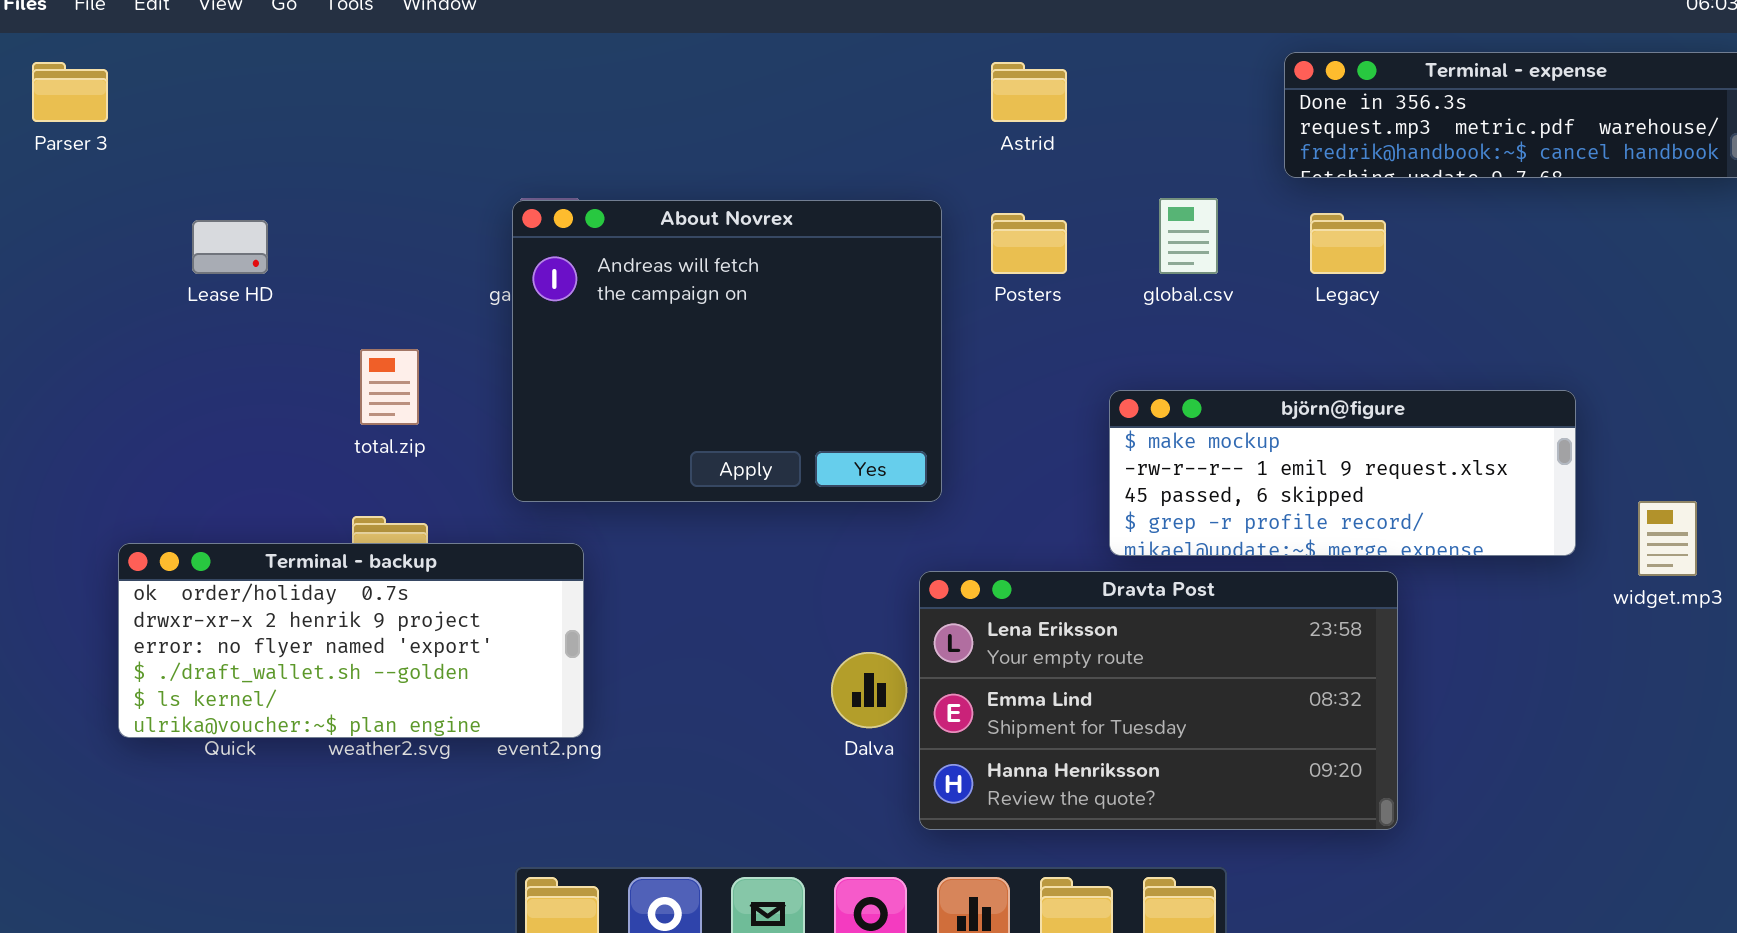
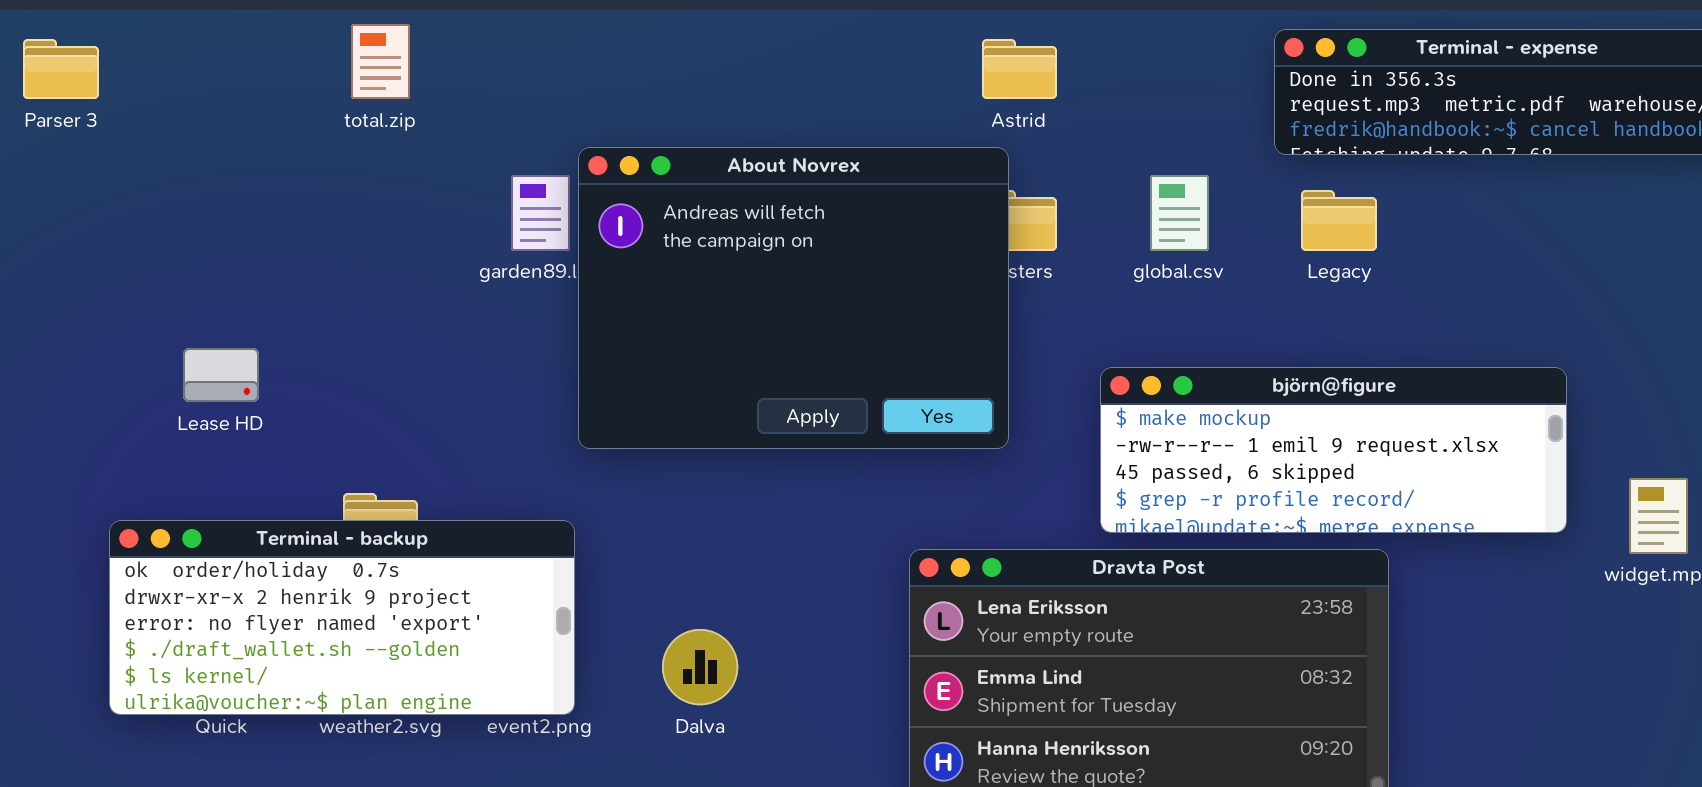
About Novrex: [512,200,942,502] -> [578,147,1009,449], moved
Lease HD: [192,220,268,274] -> [183,348,259,402], moved
total.zip: [360,349,419,425] -> [351,24,410,99], moved
Dalva: [831,652,907,728] -> [662,629,738,705], moved

